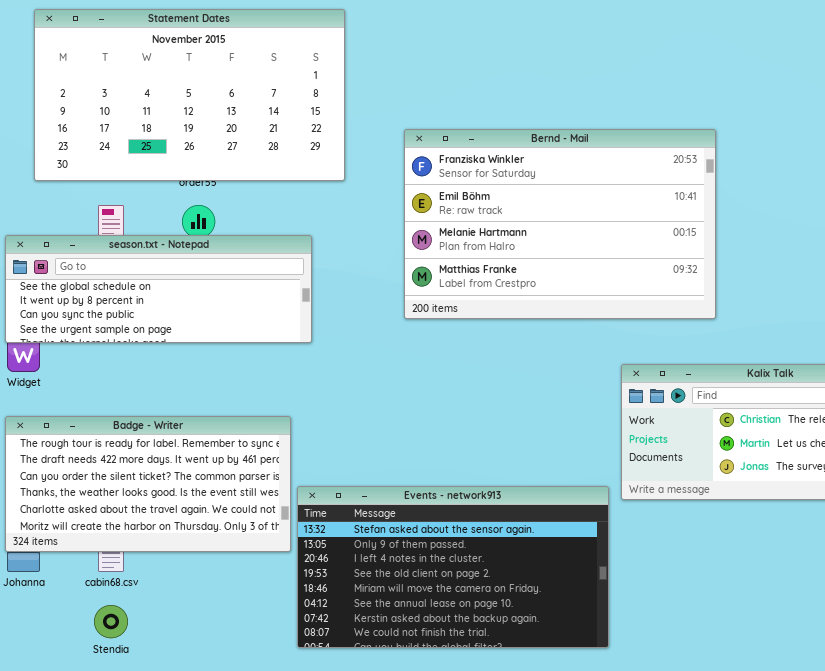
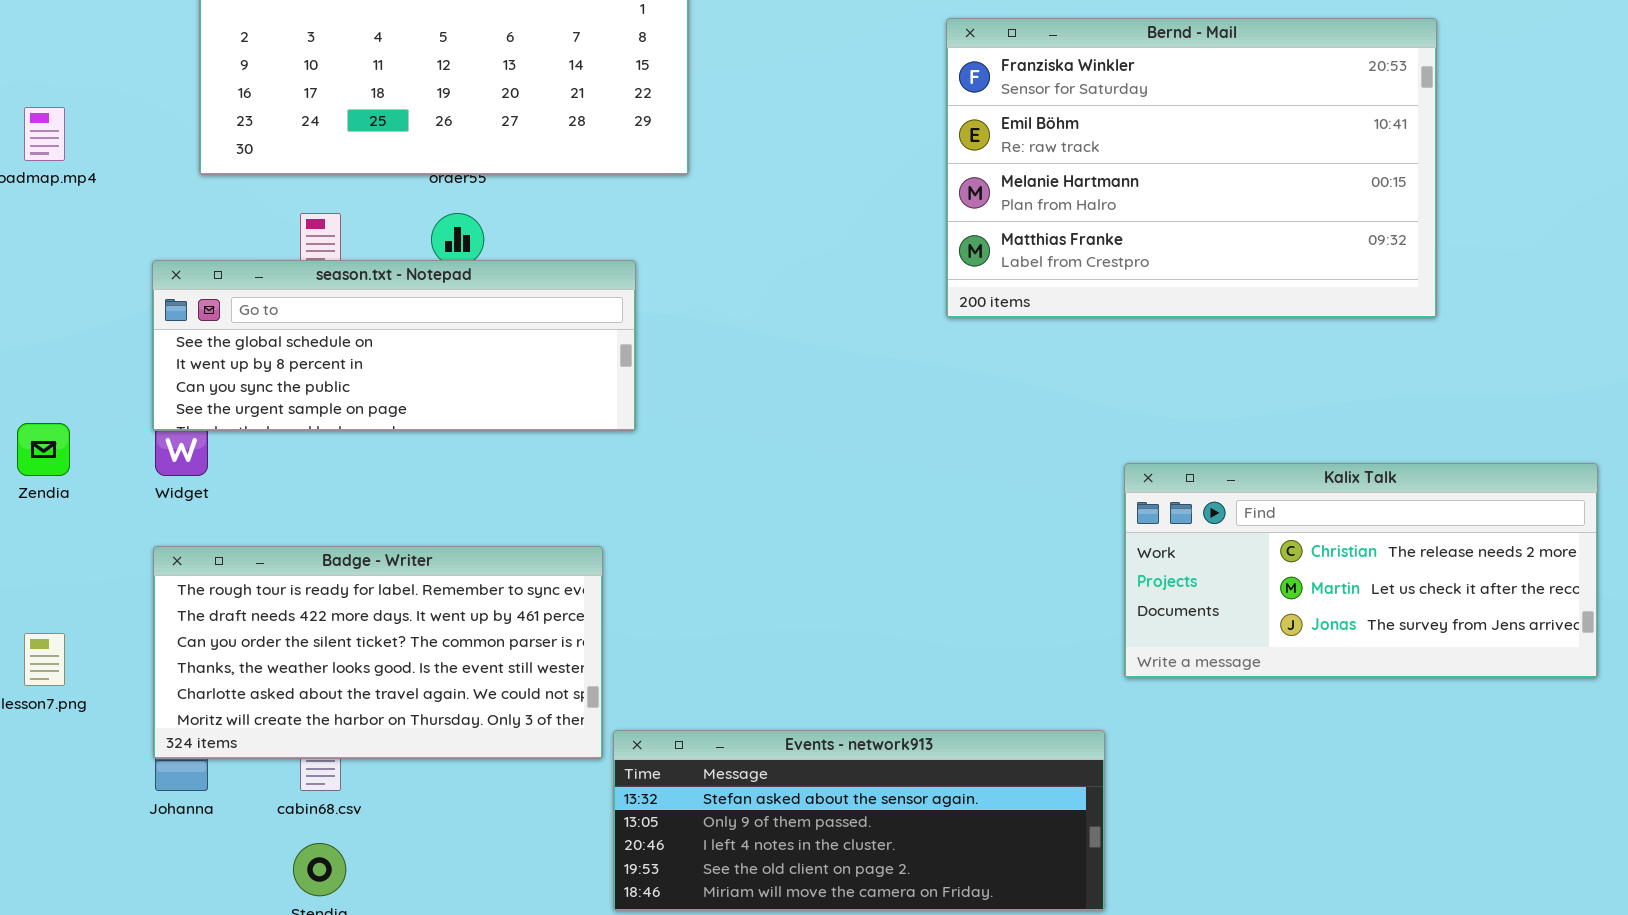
Bernd - Mail: [404,129,716,319] -> [946,18,1437,318], moved
Events - network913: [297,486,609,648] -> [613,730,1105,911], resized

